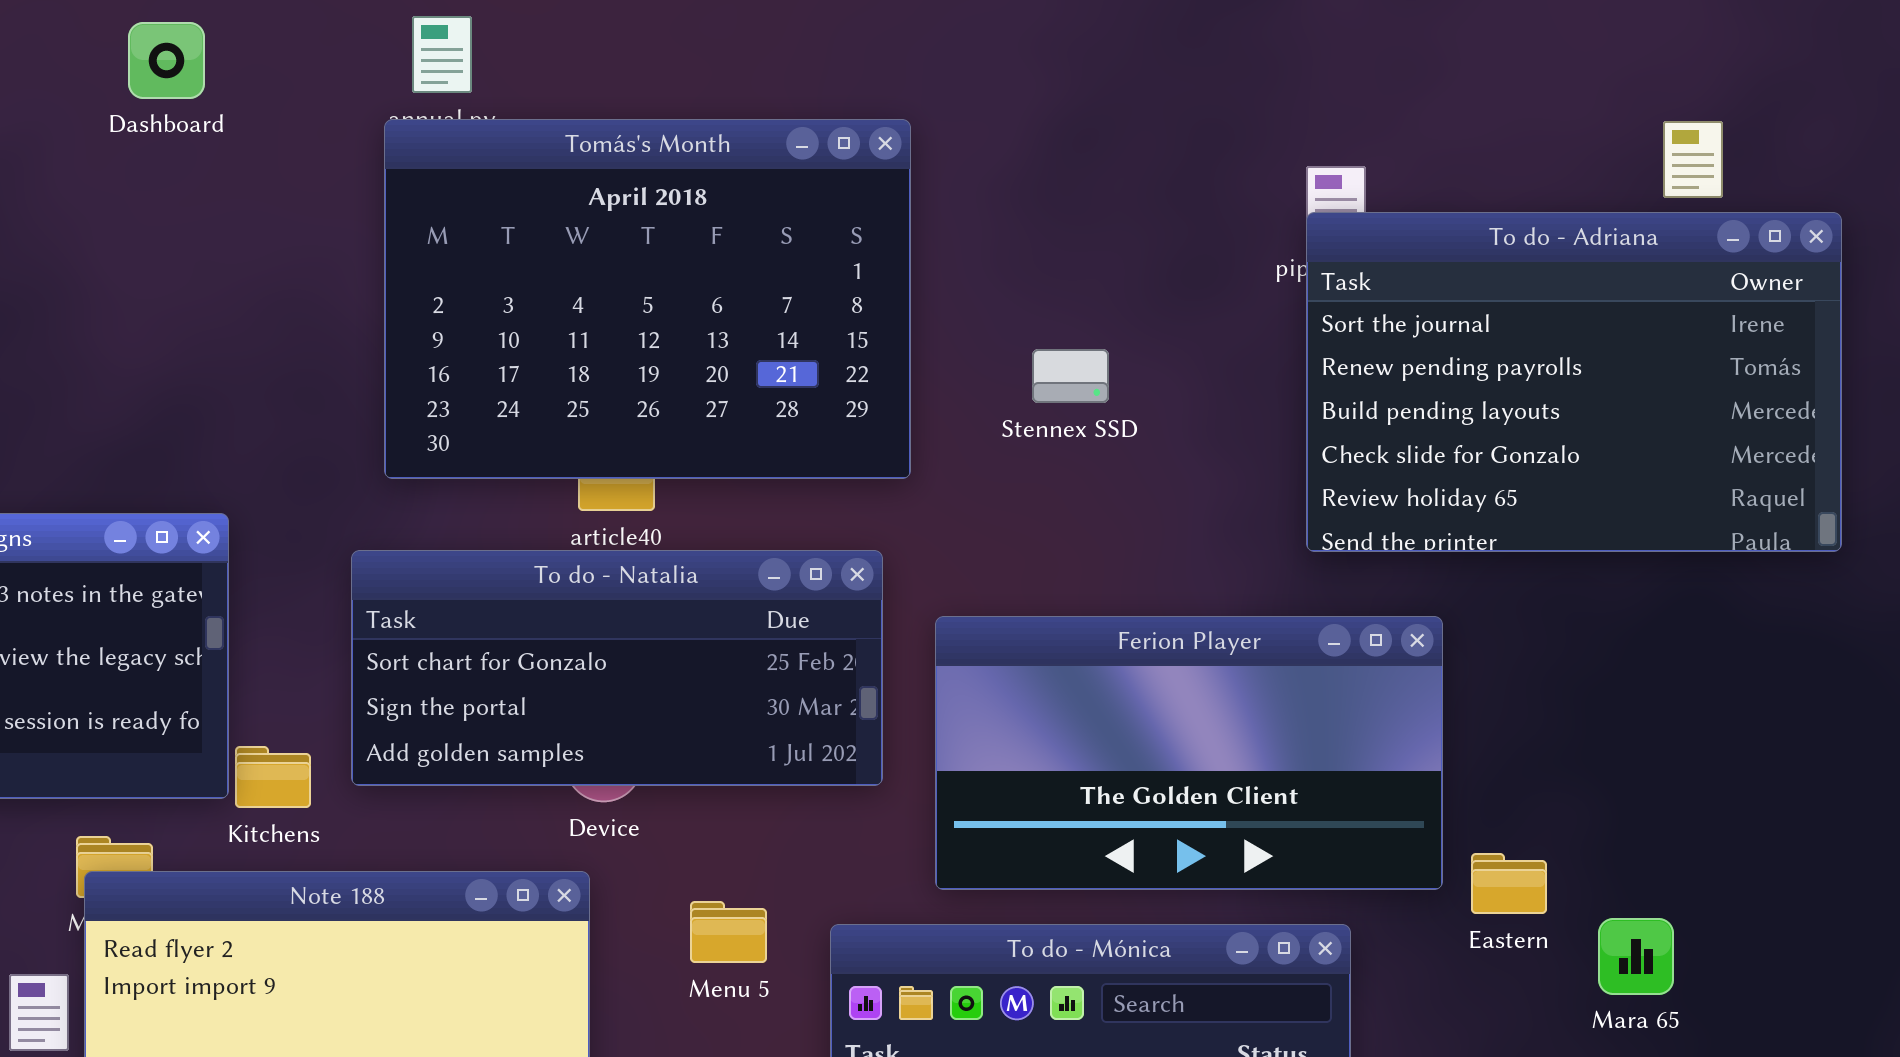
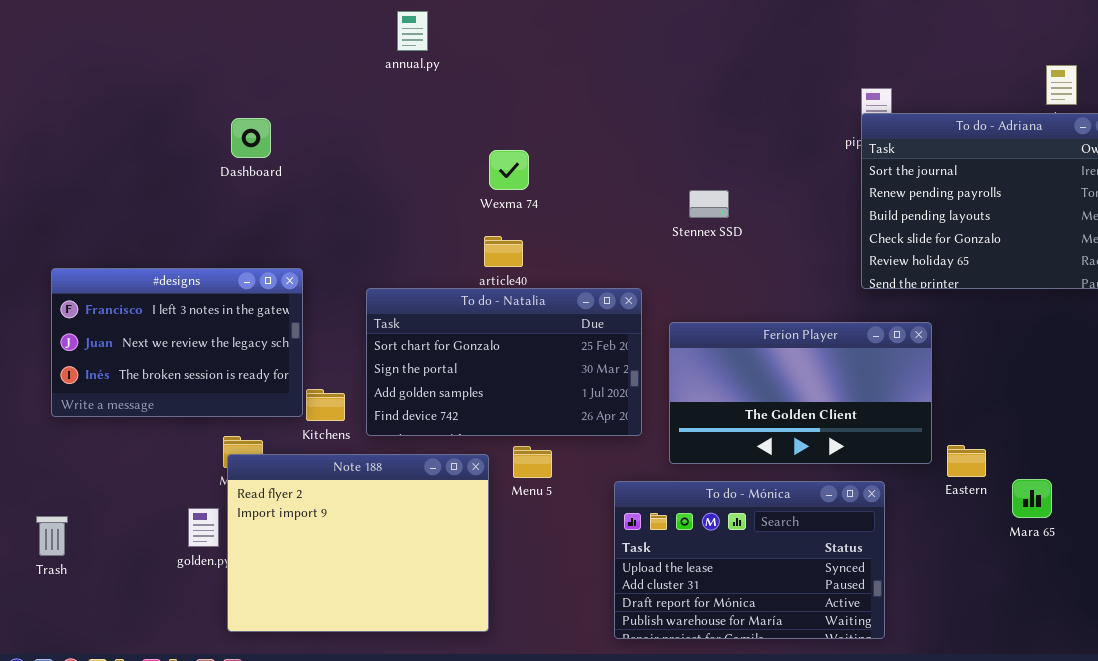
Dashboard: [128,22,205,99] -> [231,118,271,158], moved
Tomás's Month: [384,119,911,479] -> none, closed
Stennex SSD: [1032,349,1109,403] -> [689,190,729,218], moved
To do - Natalia: [351,550,883,786] -> [366,288,642,436], resized
Menu 5: [690,901,767,963] -> [513,446,552,478], moved

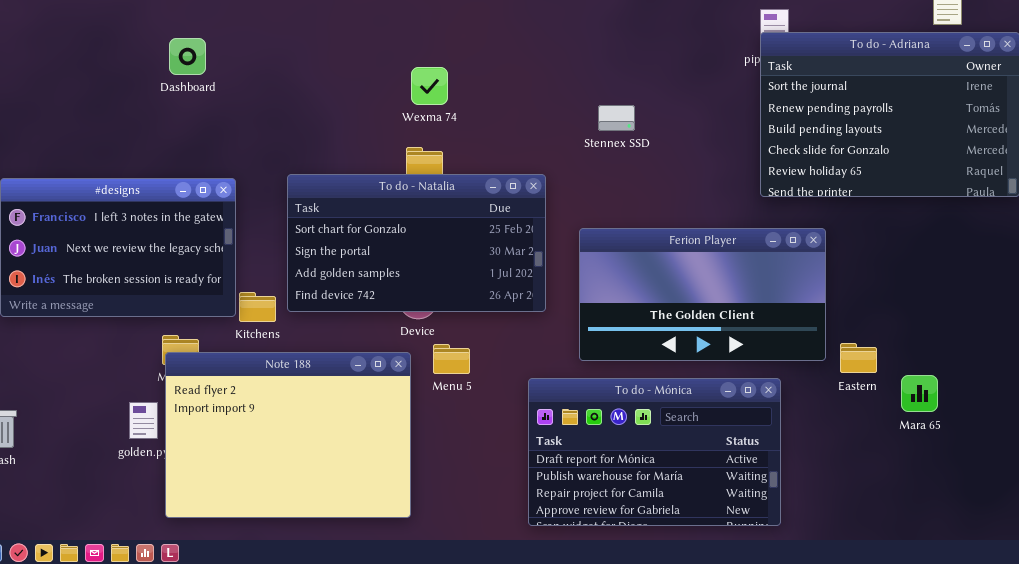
To do - Natalia: [366,288,642,436] -> [287,174,546,312], moved
To do - Mónica: [614,481,885,639] -> [528,378,781,526], scrolled down 2 rows

